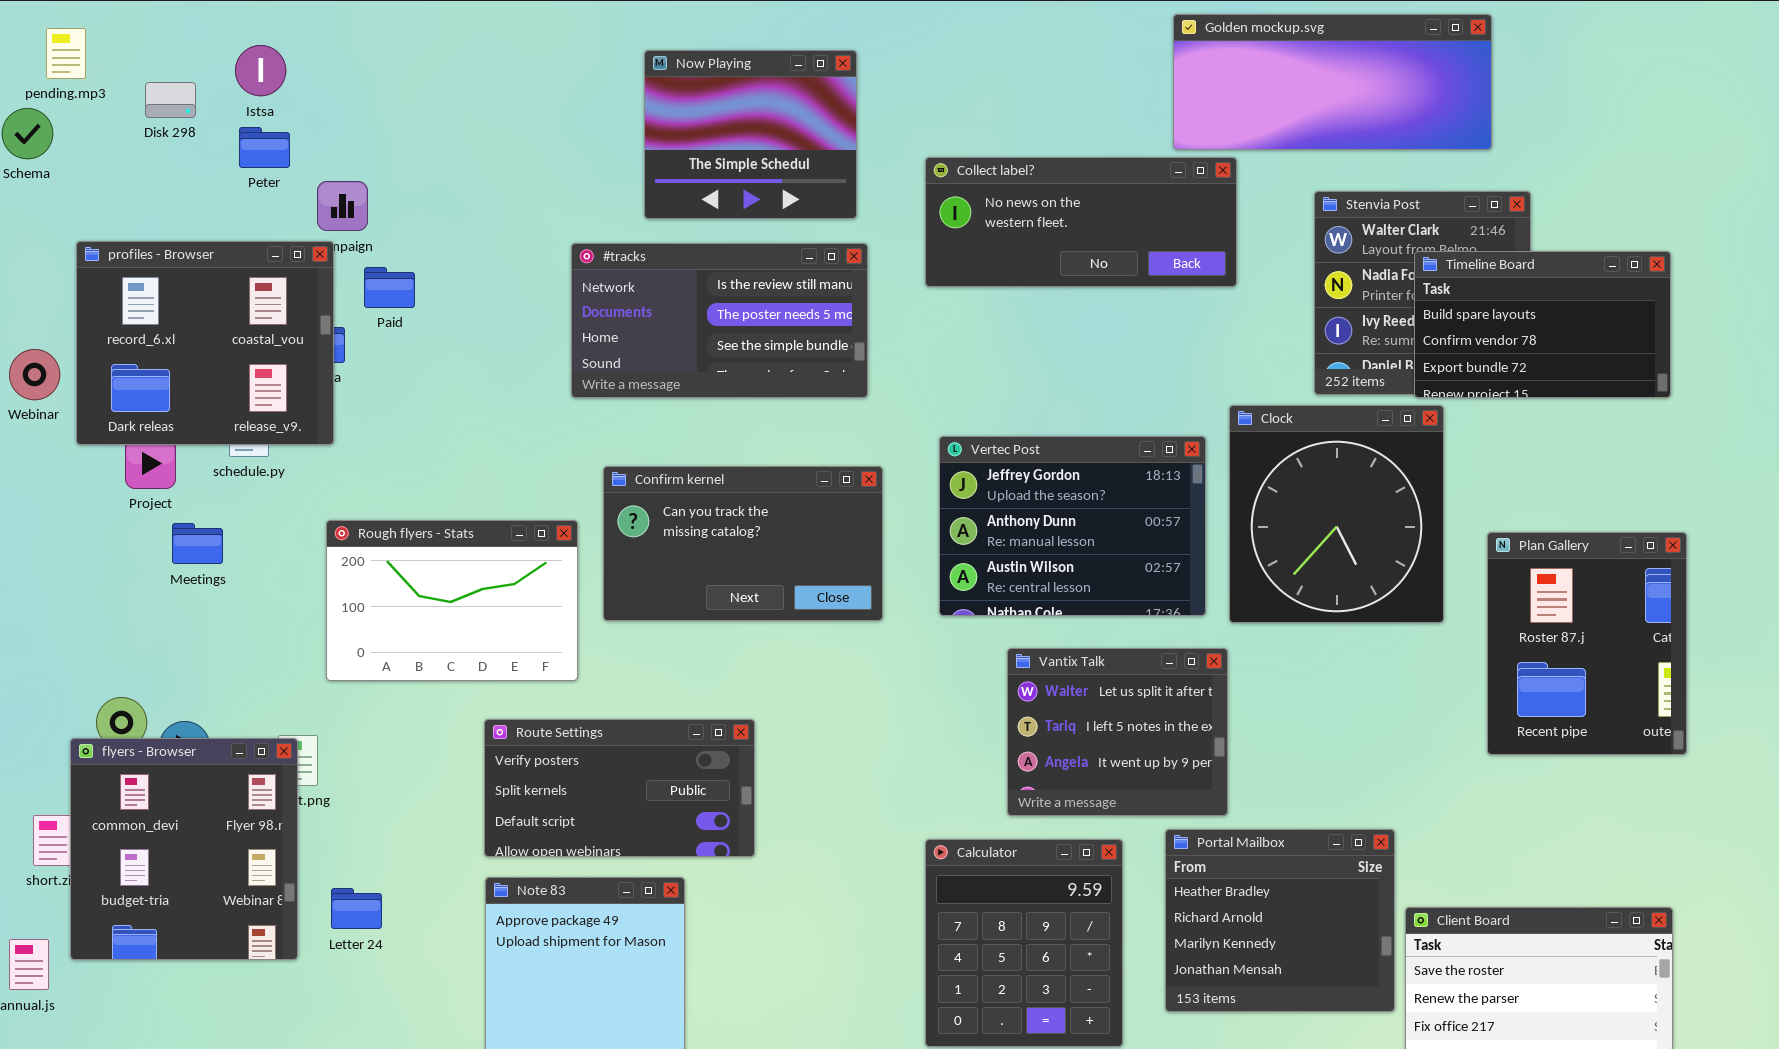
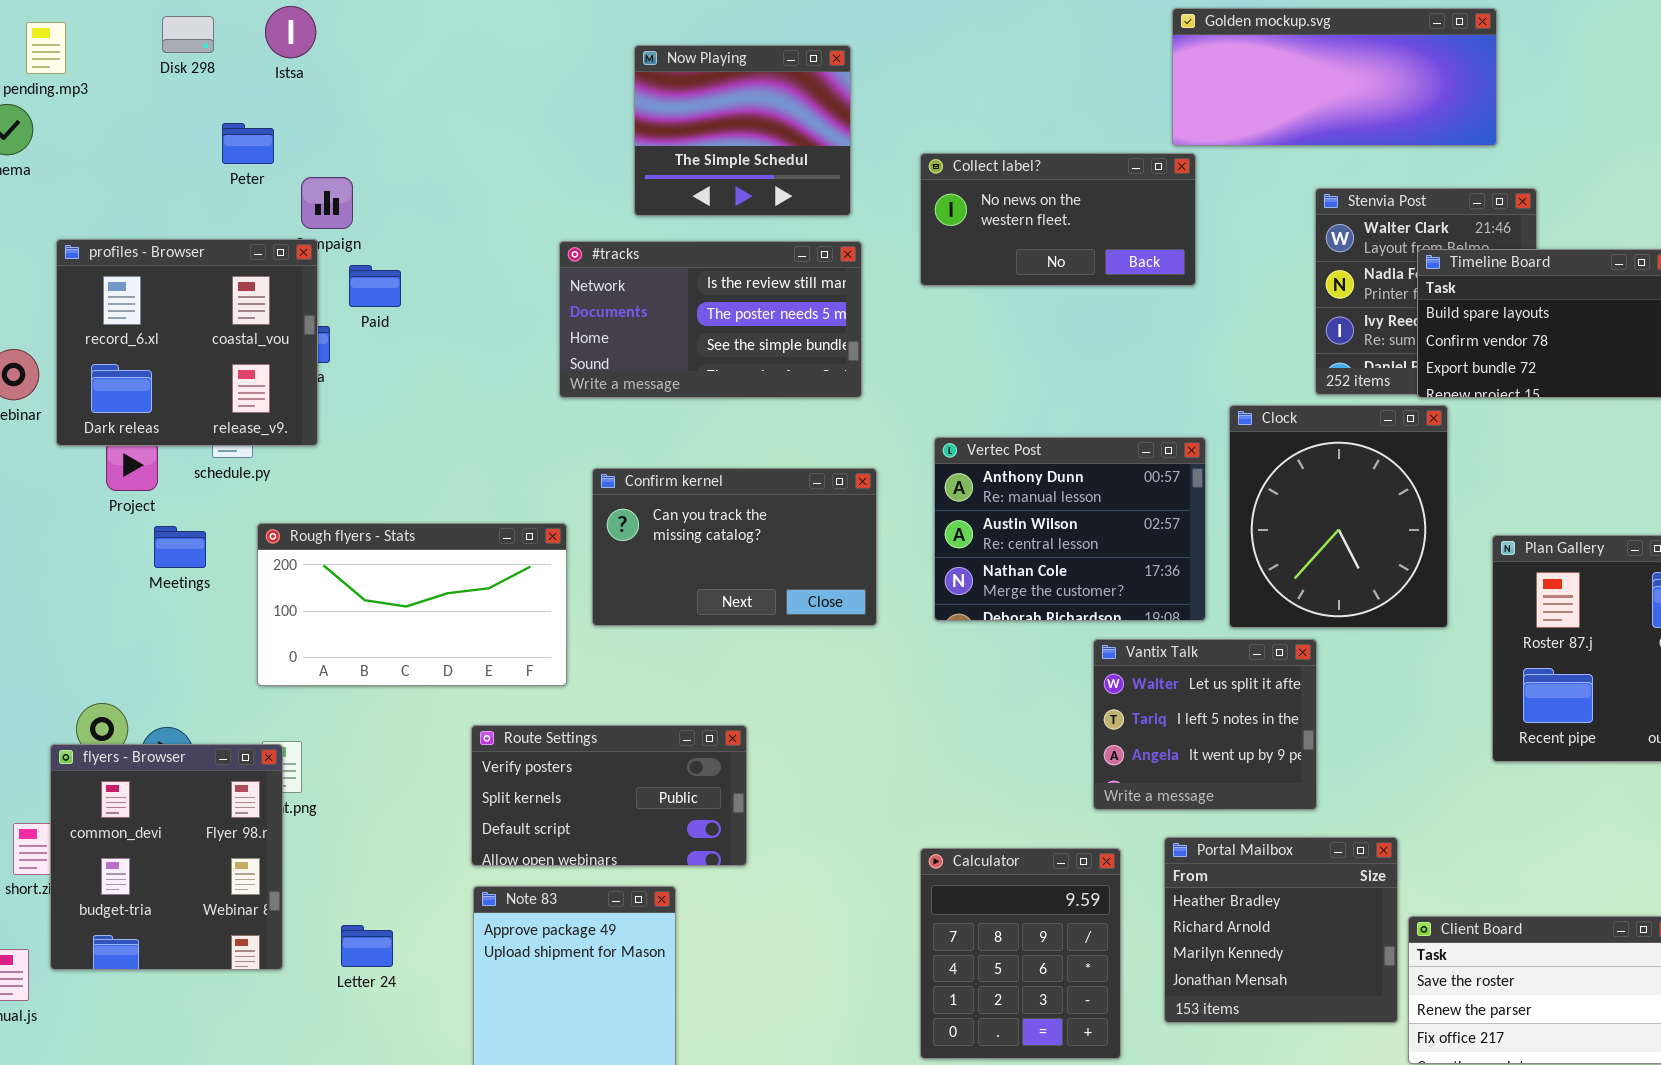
Istsa: [235,45,286,96] -> [265,6,316,58], moved
Disk 298: [145,82,196,118] -> [162,16,214,53], moved
Collect label?: [925,157,1237,287] -> [920,153,1196,286], resized
Vertec Post: [939,436,1206,616] -> [934,437,1206,621], scrolled down 1 row
Rough flyers - Stats: [326,520,578,681] -> [257,523,567,686], resized
Vantix Talk: [1007,648,1228,816] -> [1093,639,1317,810], moved
Letter 24: [331,888,382,929] -> [341,925,393,967], moved

